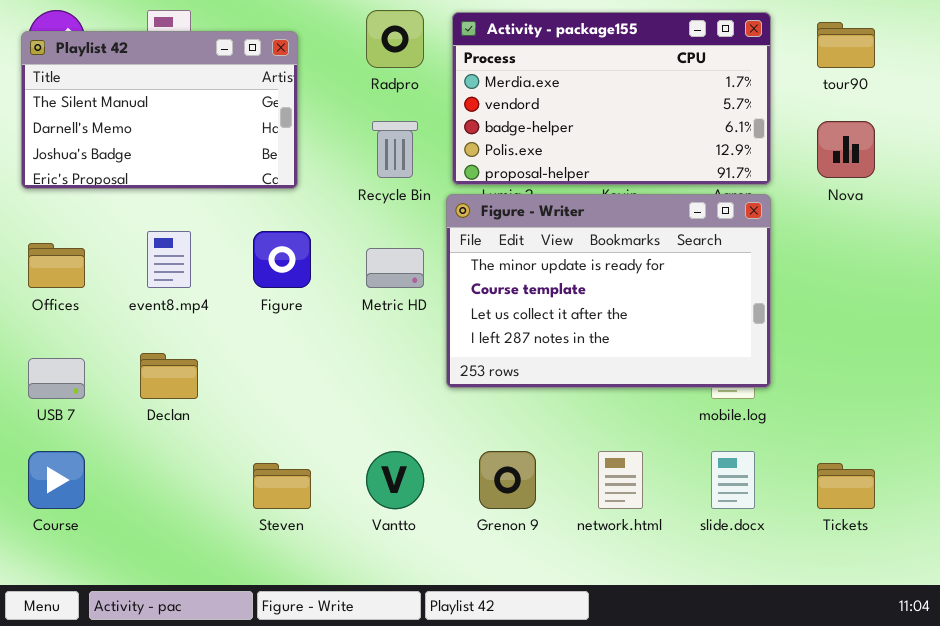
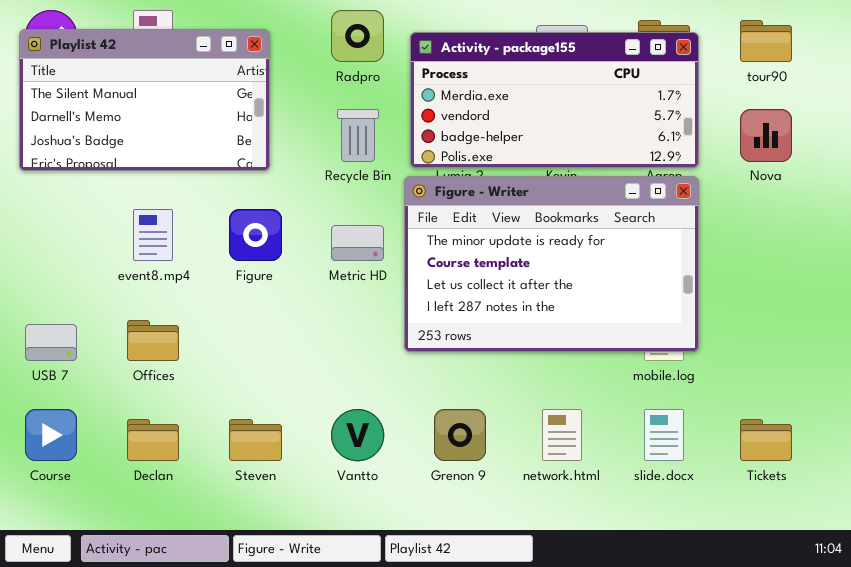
Activity - package155: [452,12,771,185] -> [410,32,699,168], resized
Offices: [28,243,85,288] -> [127,320,179,361], moved
Declan: [140,353,198,399] -> [127,419,179,461], moved

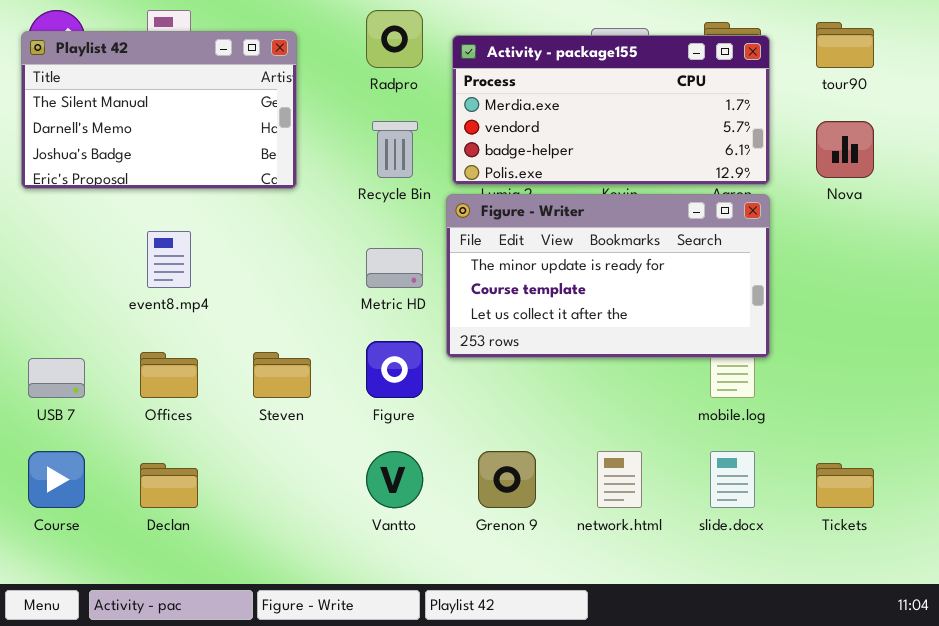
Figure - Writer: [404,176,699,352] -> [446,194,770,358], resized
Figure: [229,209,282,261] -> [366,341,423,398], moved
Steven: [229,419,282,461] -> [253,352,311,398], moved

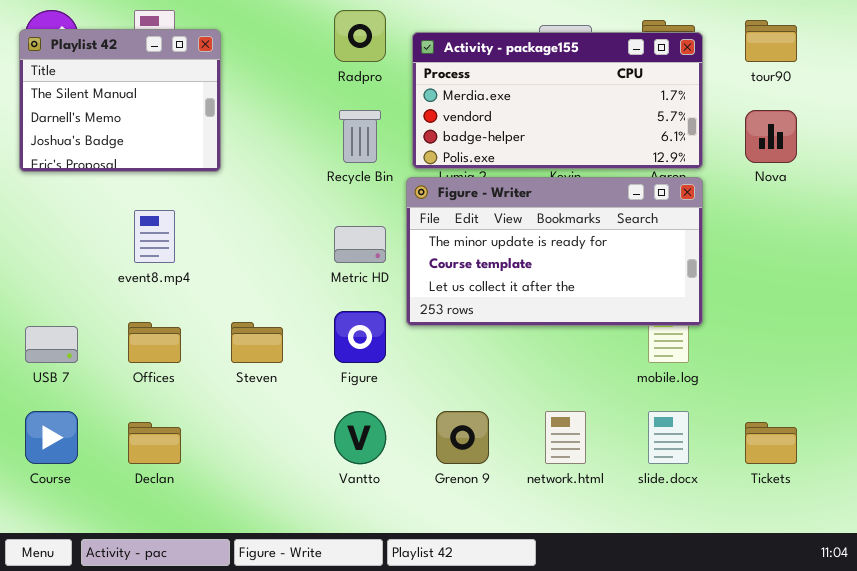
Playlist 42: [21,31,297,189] -> [19,29,221,172], resized

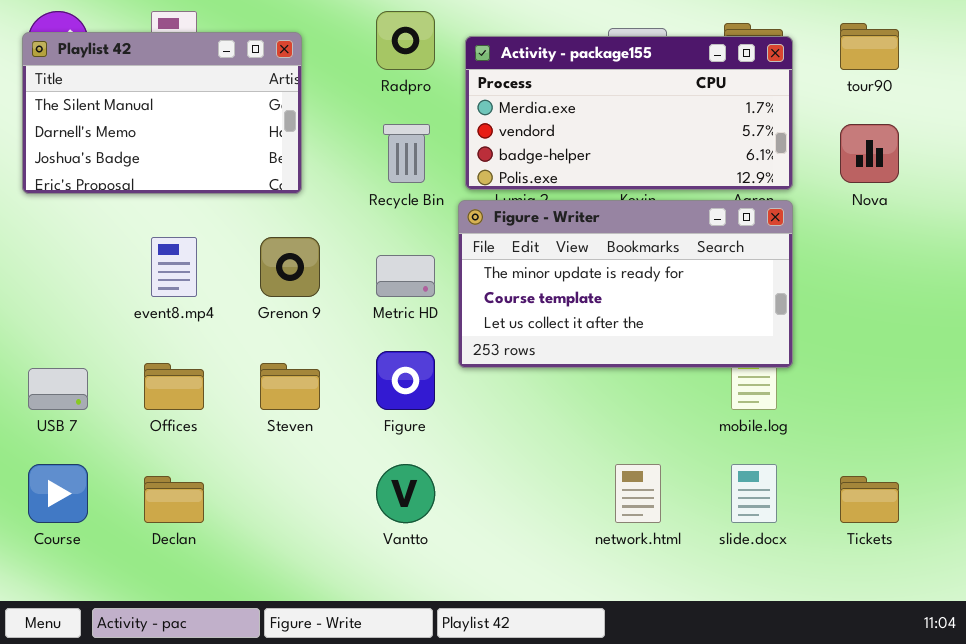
Playlist 42: [19,29,221,172] -> [22,32,302,194], resized
Grenon 9: [436,411,489,464] -> [260,237,320,297], moved

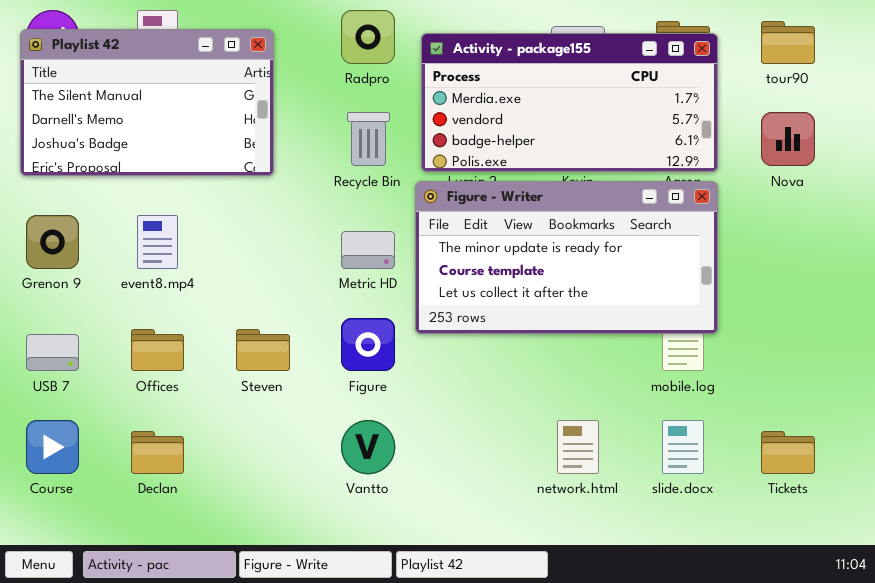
Grenon 9: [260,237,320,297] -> [26,215,79,269], moved

